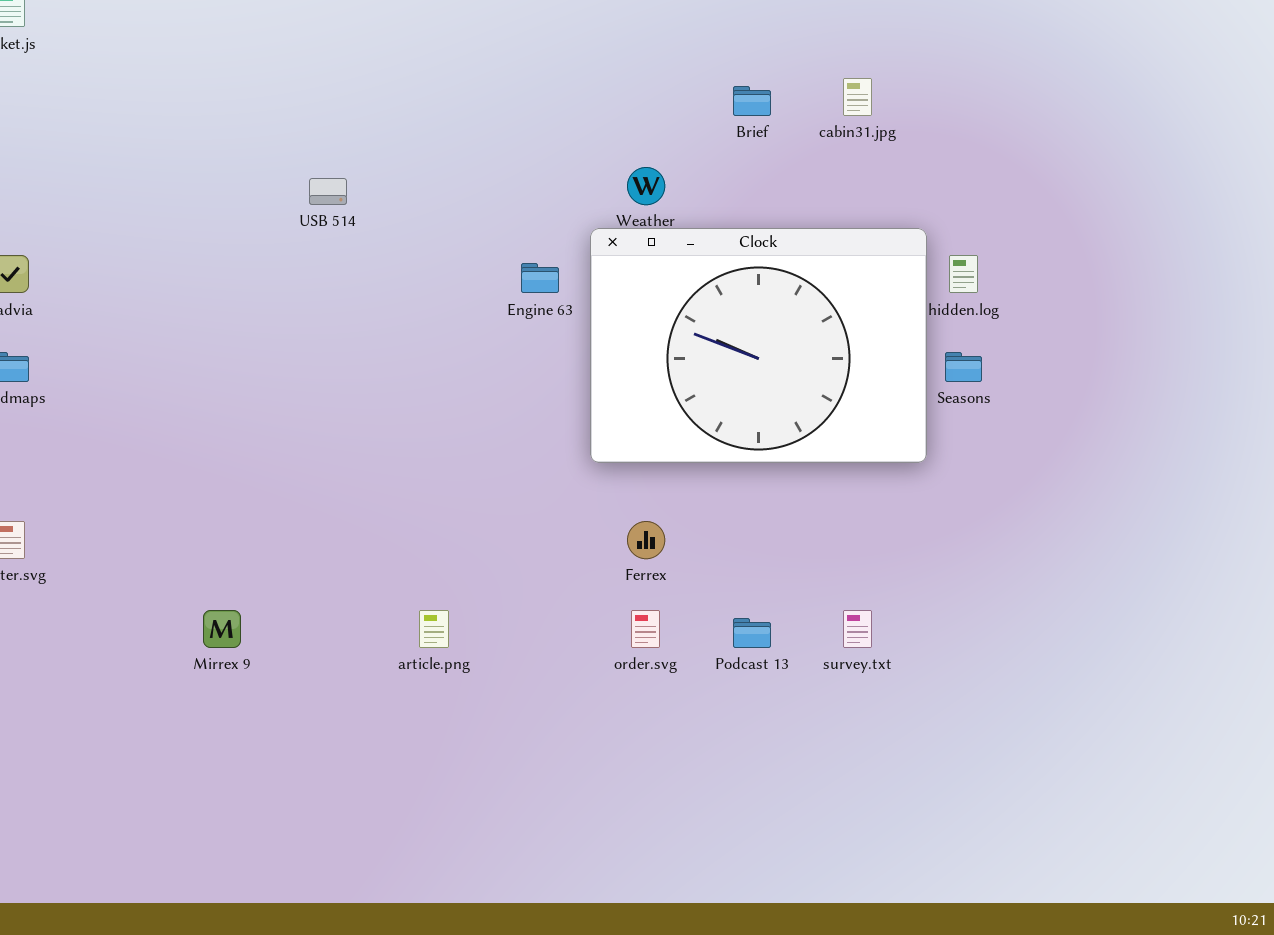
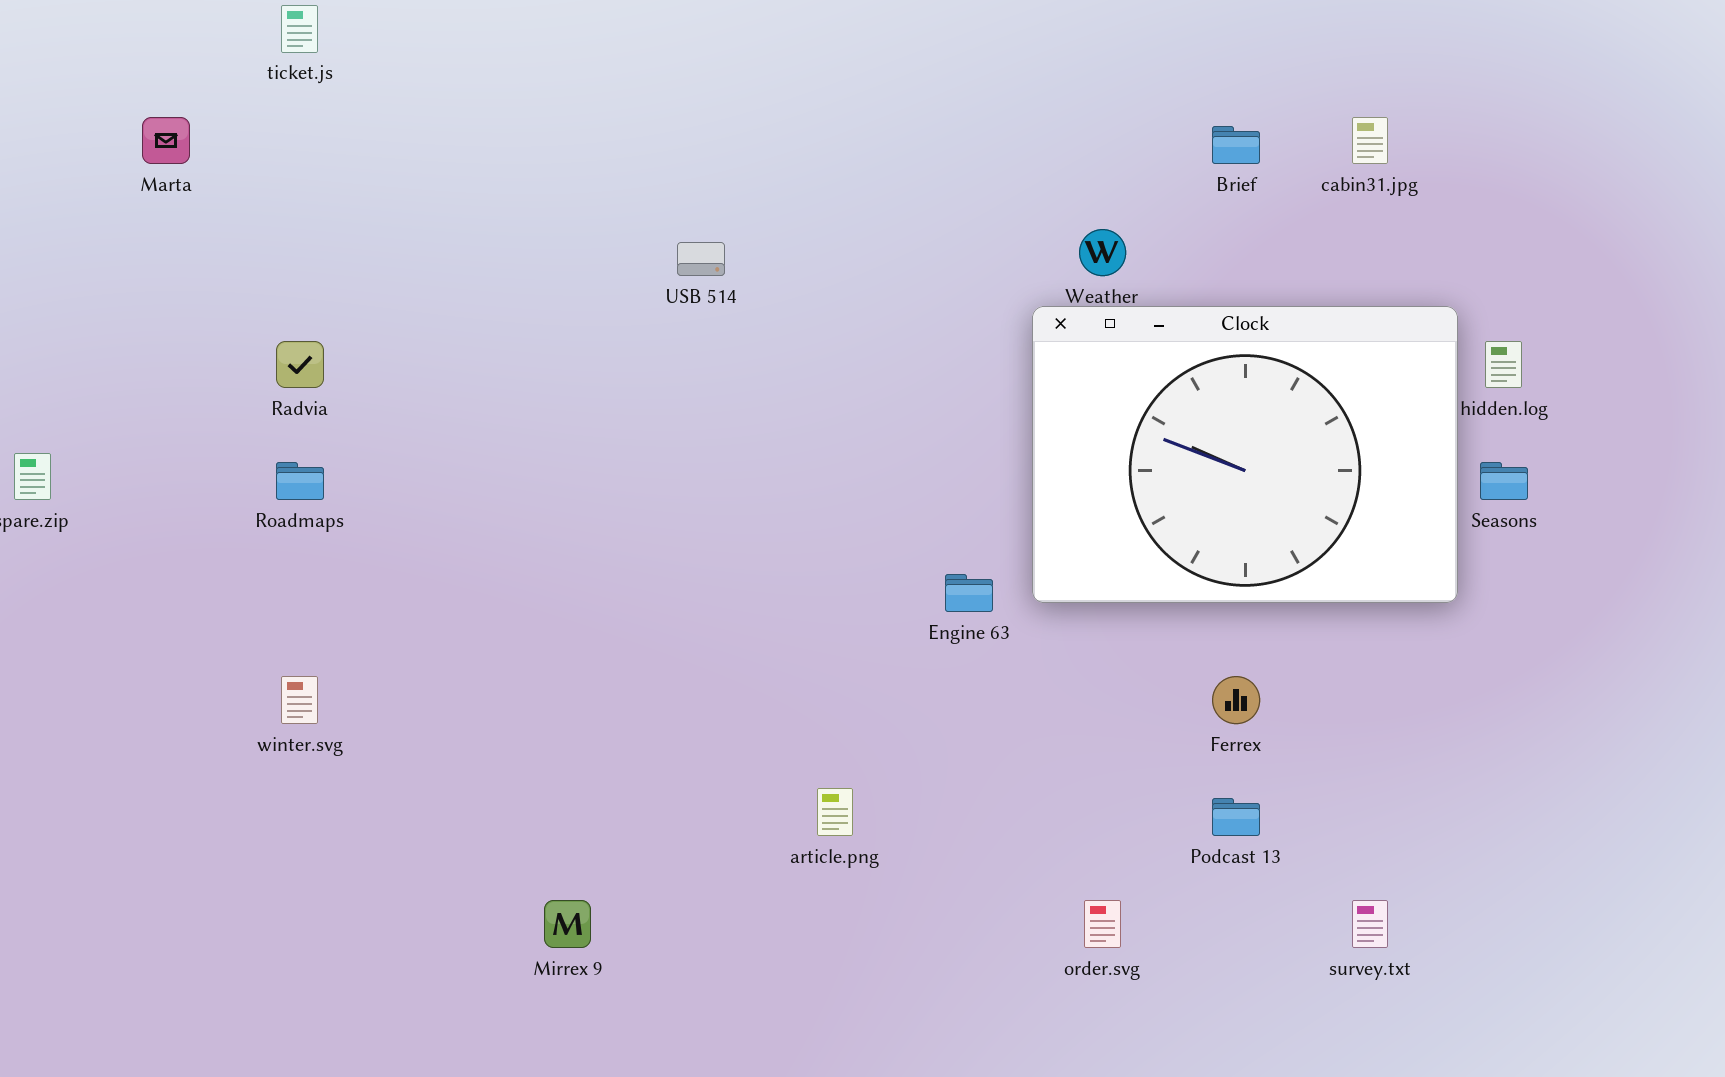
Engine 63: [521,263,559,293] -> [945,574,993,612], moved
Ferrex: [627,521,665,559] -> [1212,676,1260,724], moved
Mirrex 9: [203,610,241,648] -> [544,900,591,948], moved
order.svg: [631,610,660,648] -> [1084,900,1121,948], moved
survey.txt: [843,610,872,648] -> [1352,900,1388,948], moved

